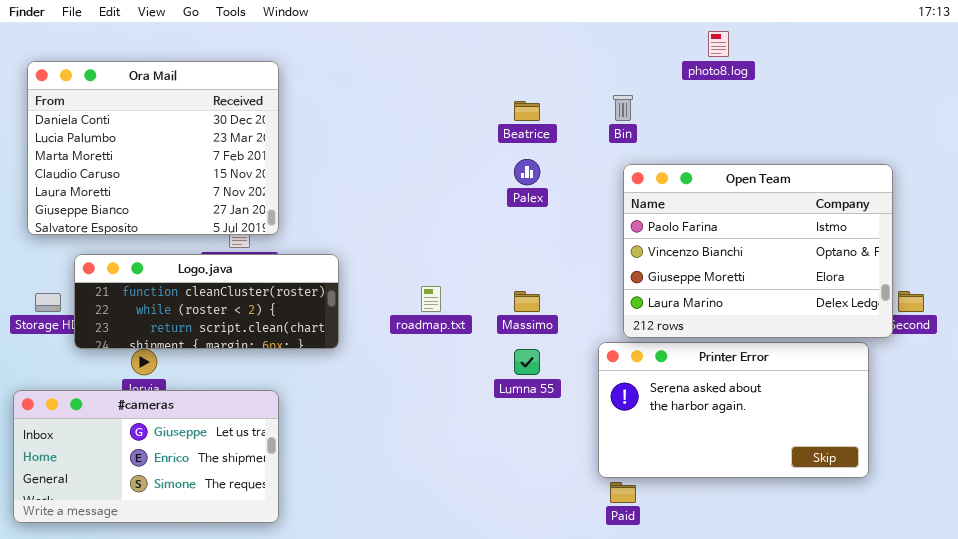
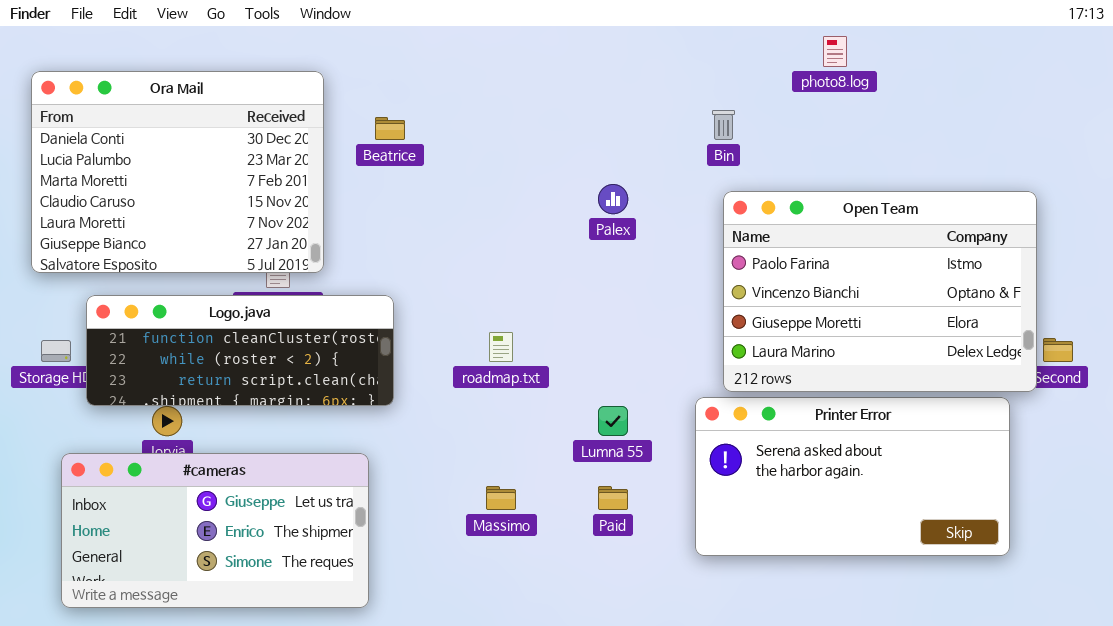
Beatrice: [514,101,540,121] -> [375,117,405,140], moved
Massimo: [514,291,540,312] -> [486,486,516,510], moved
#cameras: [13,390,279,523] -> [61,453,369,608], moved
Paid: [610,482,636,503] -> [598,486,628,510], moved

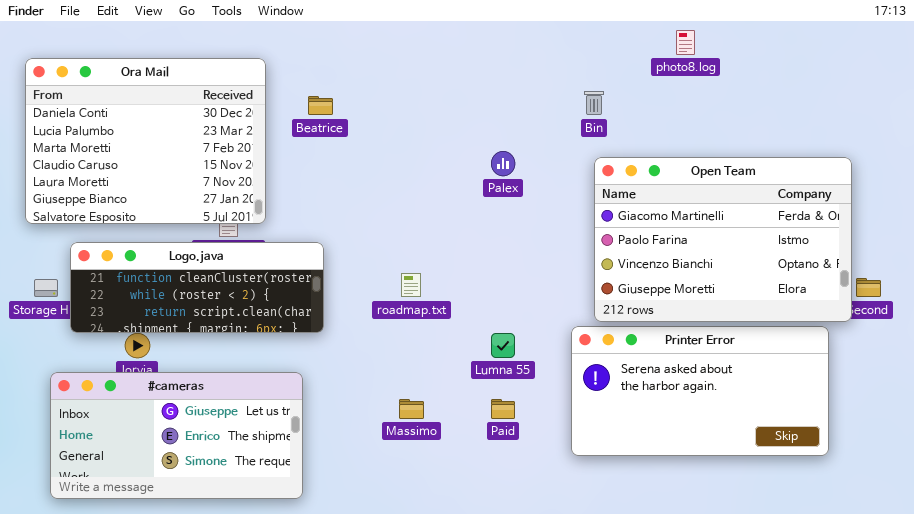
Open Team: [723,191,1037,392] -> [594,157,852,322], scrolled up 1 row

